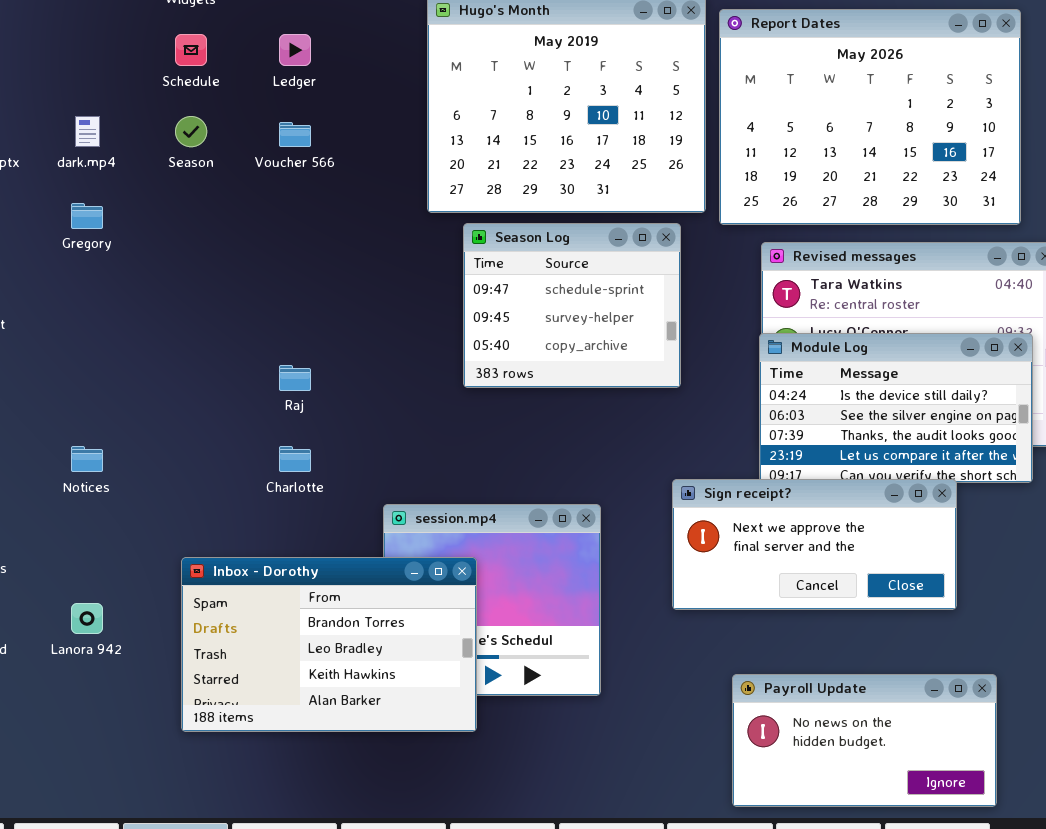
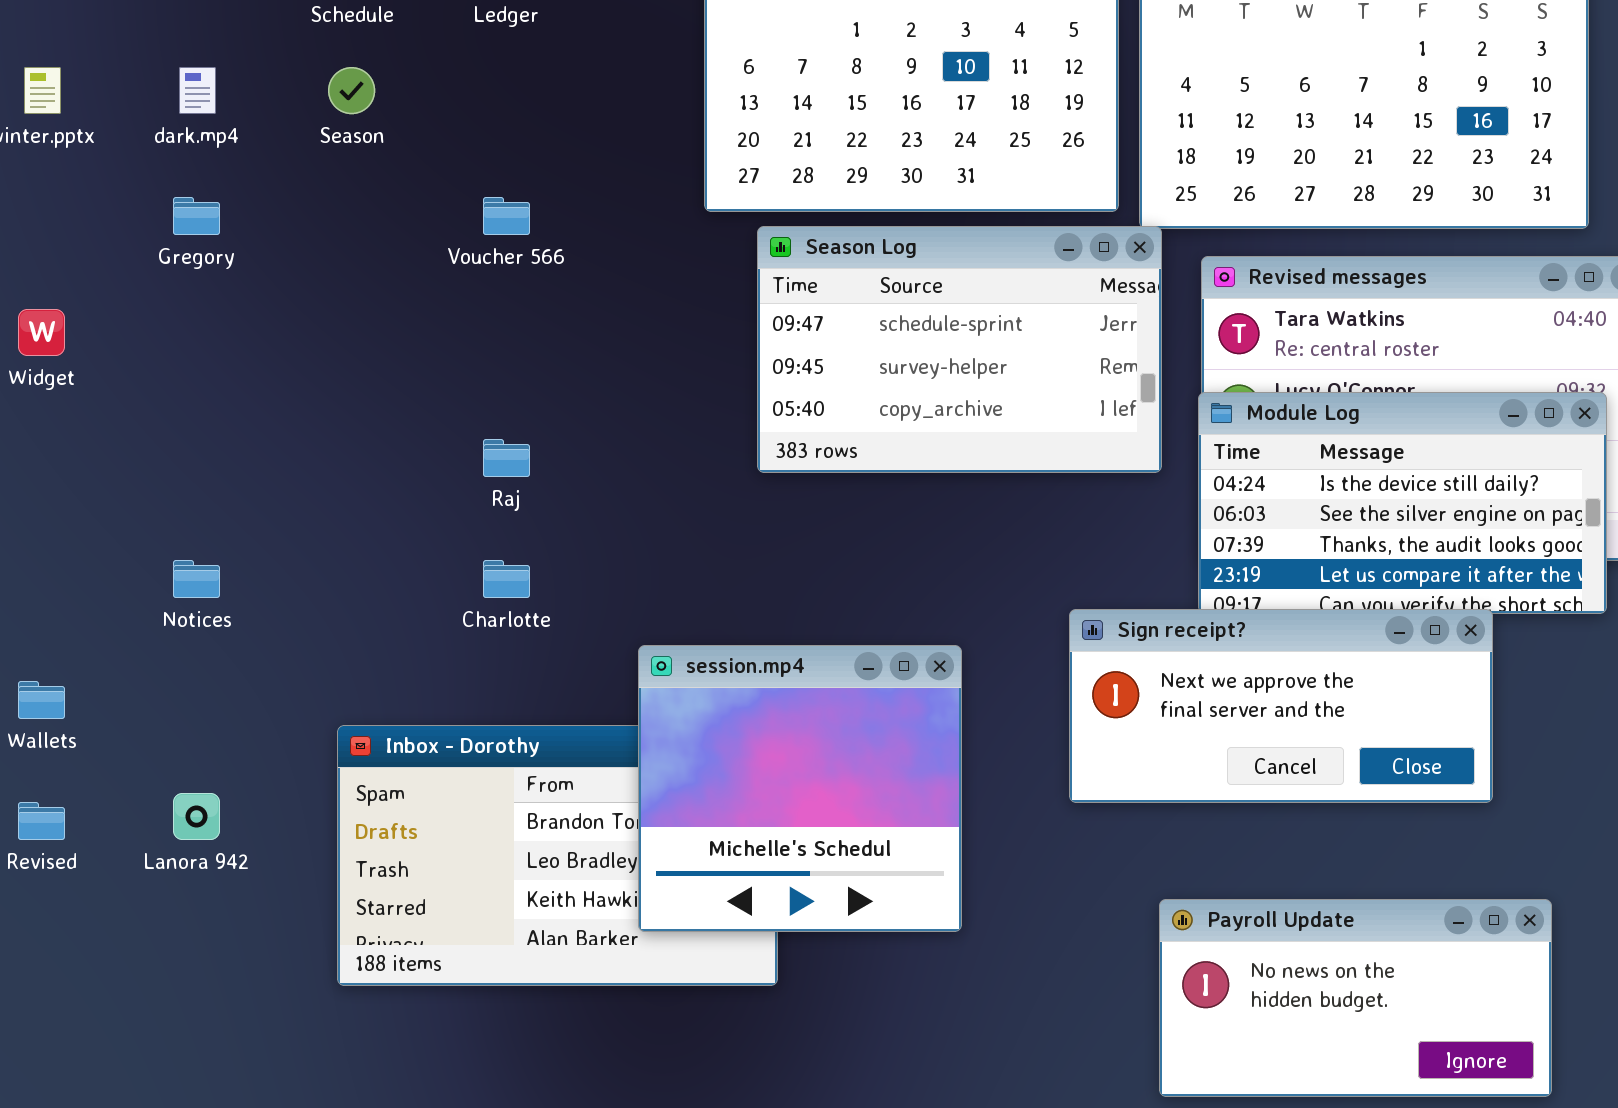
Voucher 566: [279,122,311,147] -> [483,197,530,235], moved
Season Log: [463,223,681,388] -> [757,226,1162,473], resized
session.mp4: [383,504,601,696] -> [638,645,962,932], raised

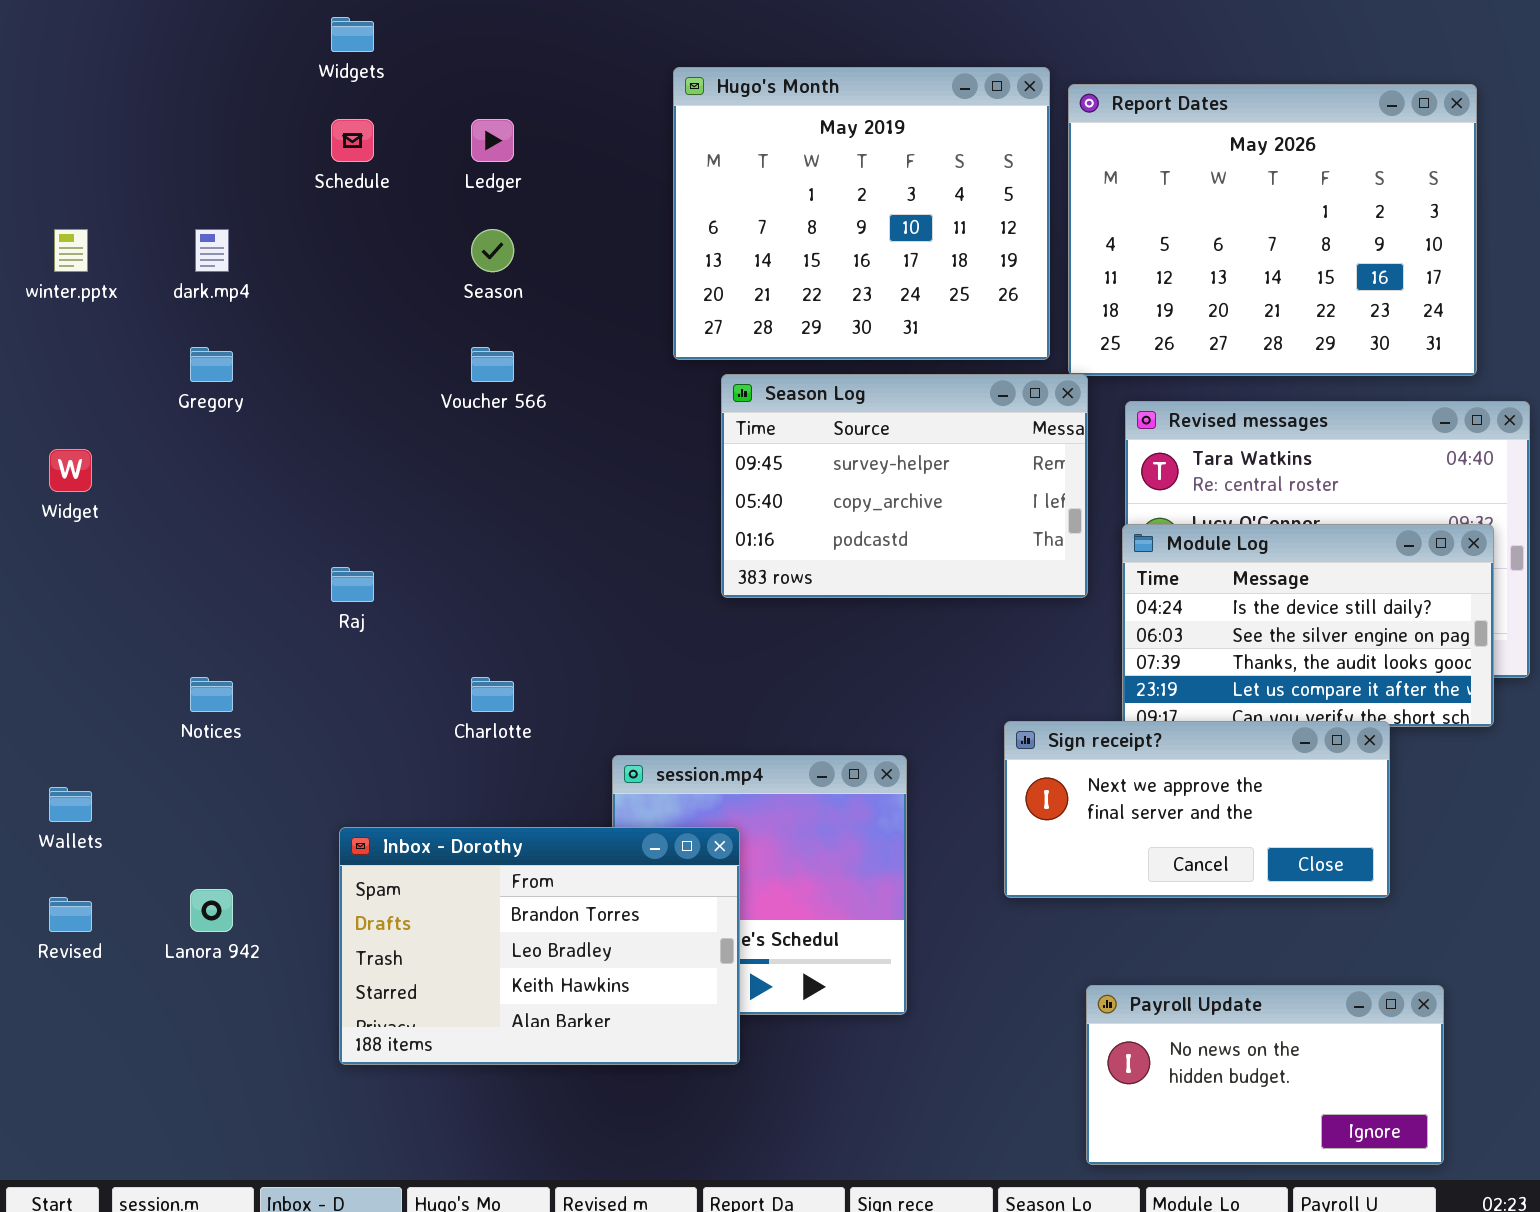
Season: [328,67,375,114] -> [471,229,514,272], moved
Season Log: [757,226,1162,473] -> [721,374,1088,598], scrolled down 1 row
Raj: [483,439,530,477] -> [331,567,374,602], moved
Inbox - Dorothy: [337,725,778,986] -> [339,827,740,1065], raised

